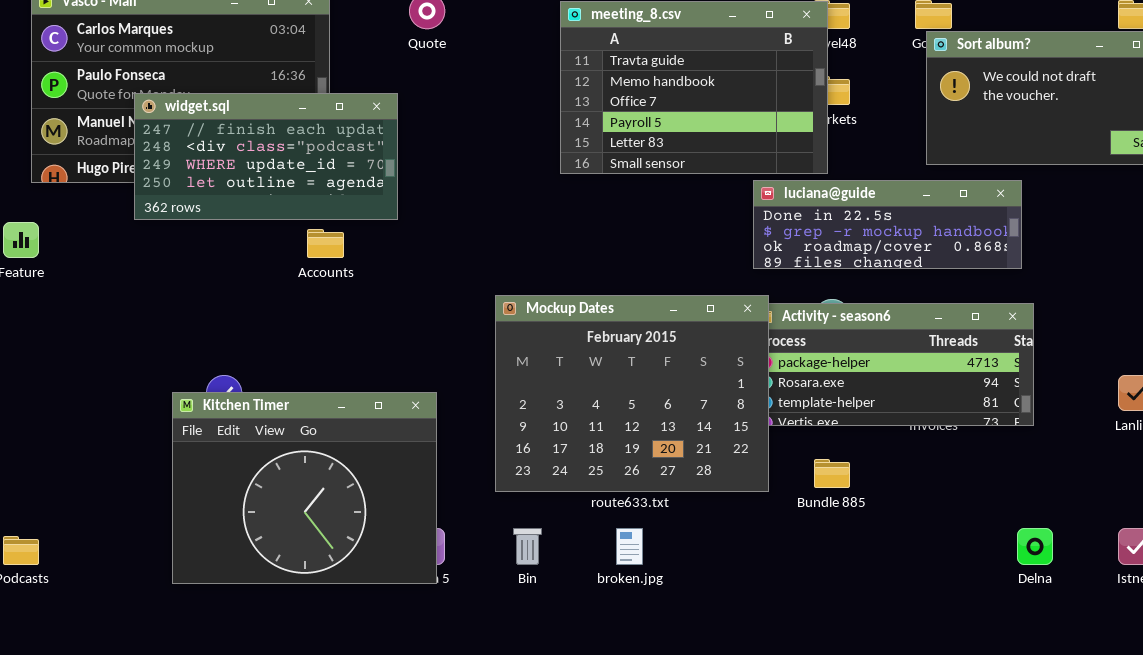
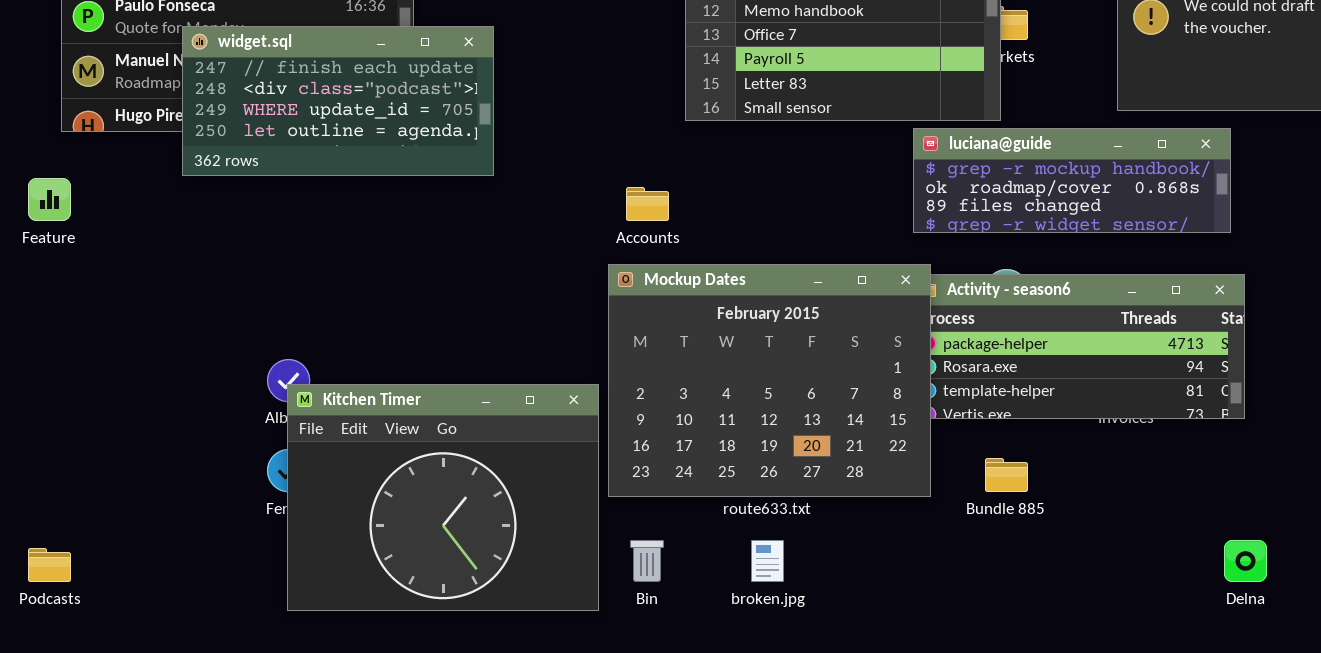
luciana@guide: [753,180,1022,269] -> [913,128,1231,233], scrolled down 1 row
Accounts: [307,229,344,258] -> [626,187,669,221], moved
Kitchen Timer: [172,392,437,584] -> [287,384,599,611], moved

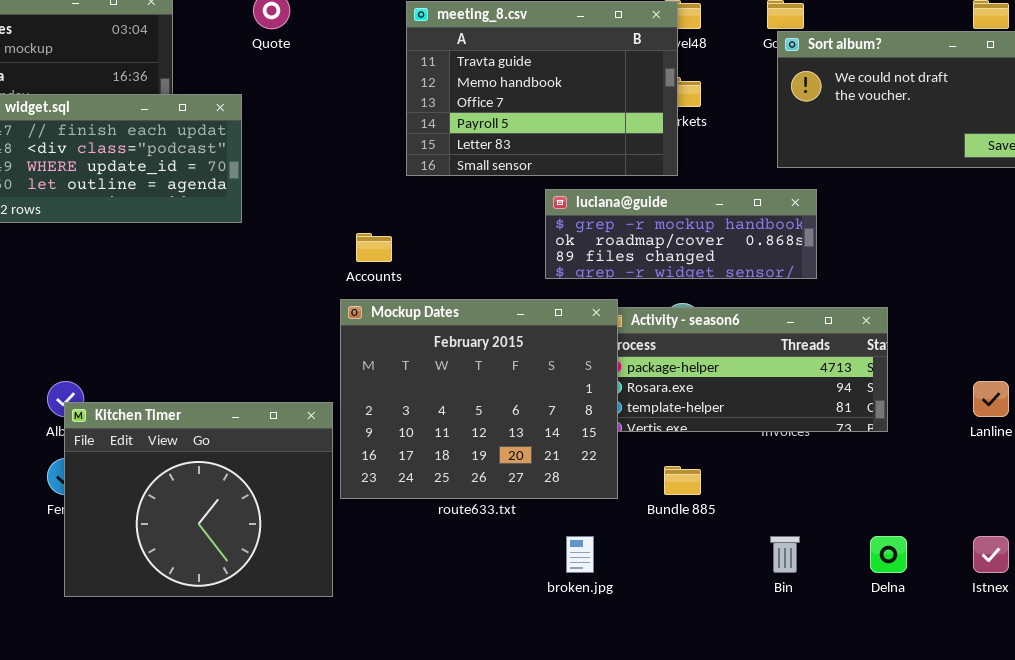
luciana@guide: [913,128,1231,233] -> [545,189,817,279], moved
Bin: [630,540,664,582] -> [770,536,800,573], moved
broken.jpg: [751,540,784,582] -> [566,536,594,573], moved

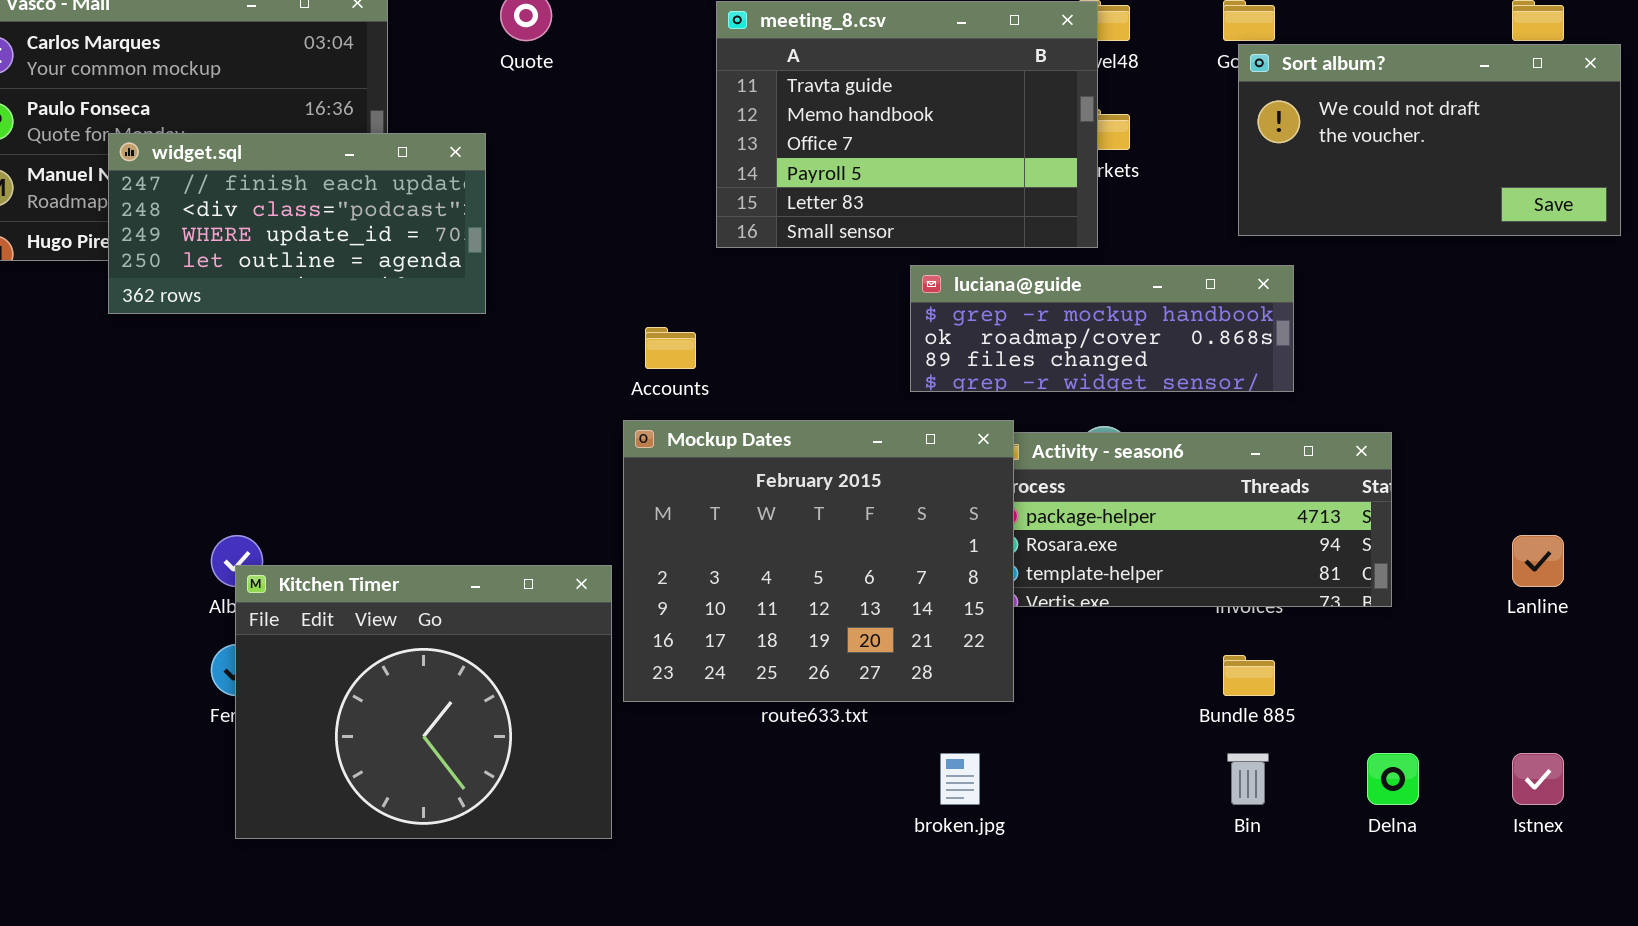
Bundle 885: [664,466,701,495] -> [1223,655,1275,696], moved

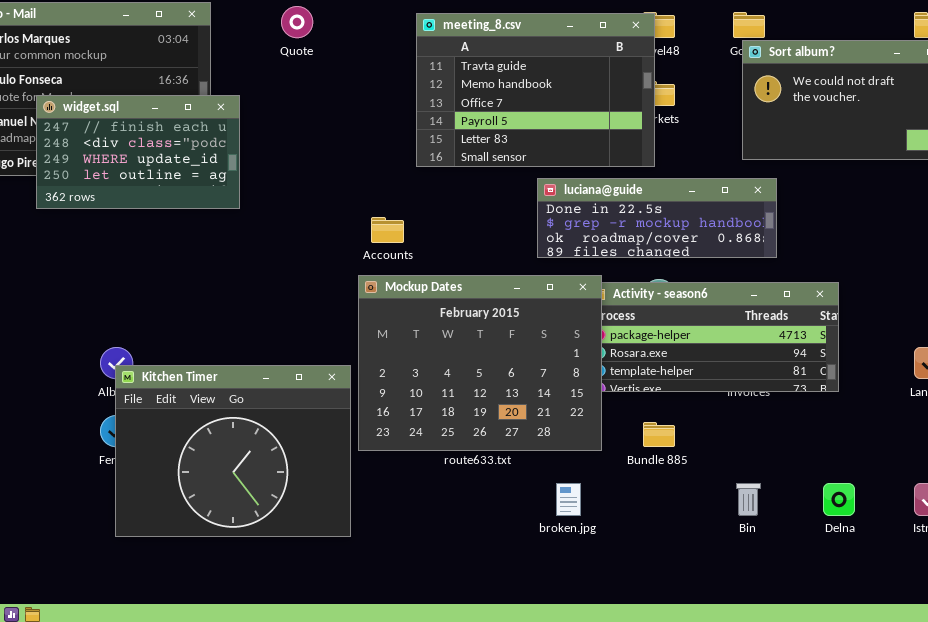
widget.sql: [108,133,486,314] -> [36,95,240,209], resized
luciana@guide: [910,265,1294,392] -> [537,178,777,258], scrolled up 1 row
Bundle 885: [1223,655,1275,696] -> [643,422,675,447], moved

